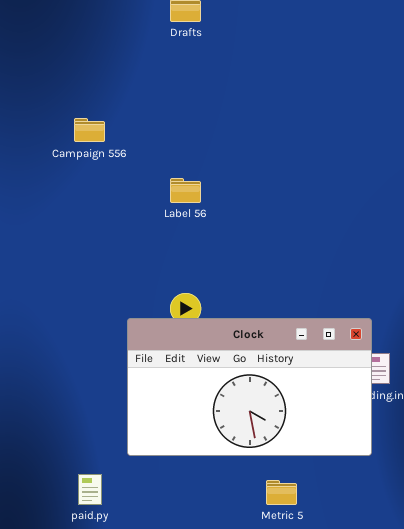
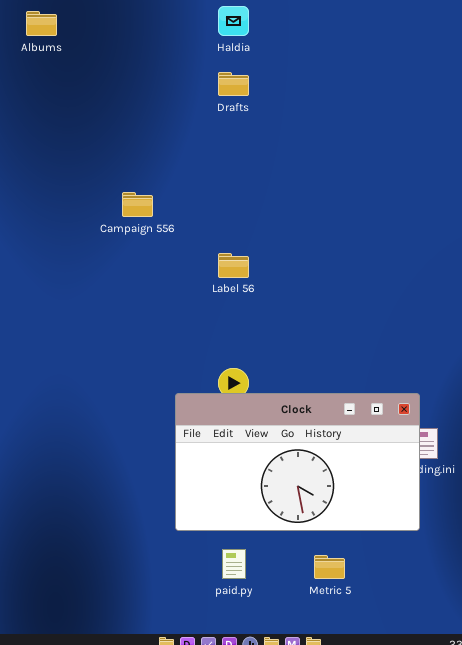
paid.py: [78,474,102,505] -> [222,549,246,579], moved

